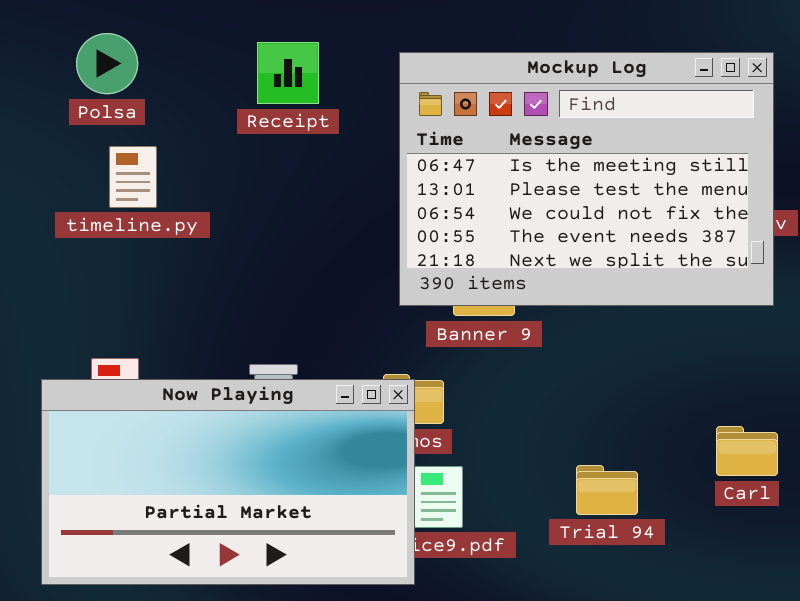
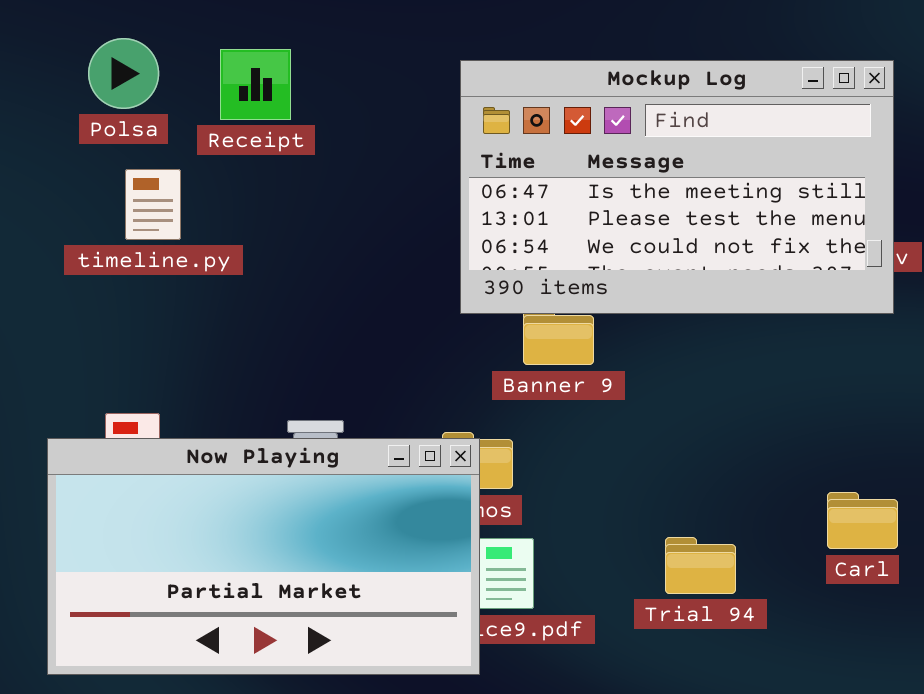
Receipt: [257,42,319,104] -> [220,49,291,120], moved
Mockup Log: [399,52,774,306] -> [460,60,894,314], resized

